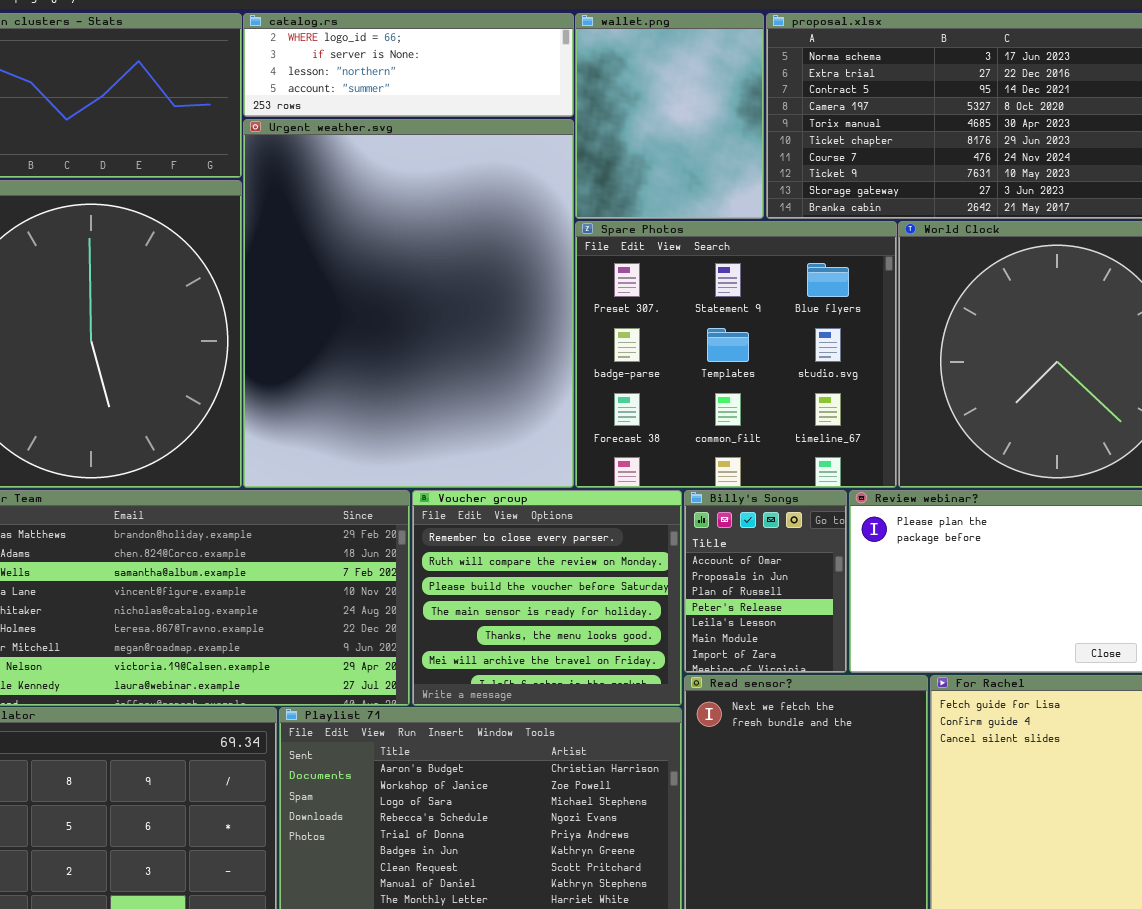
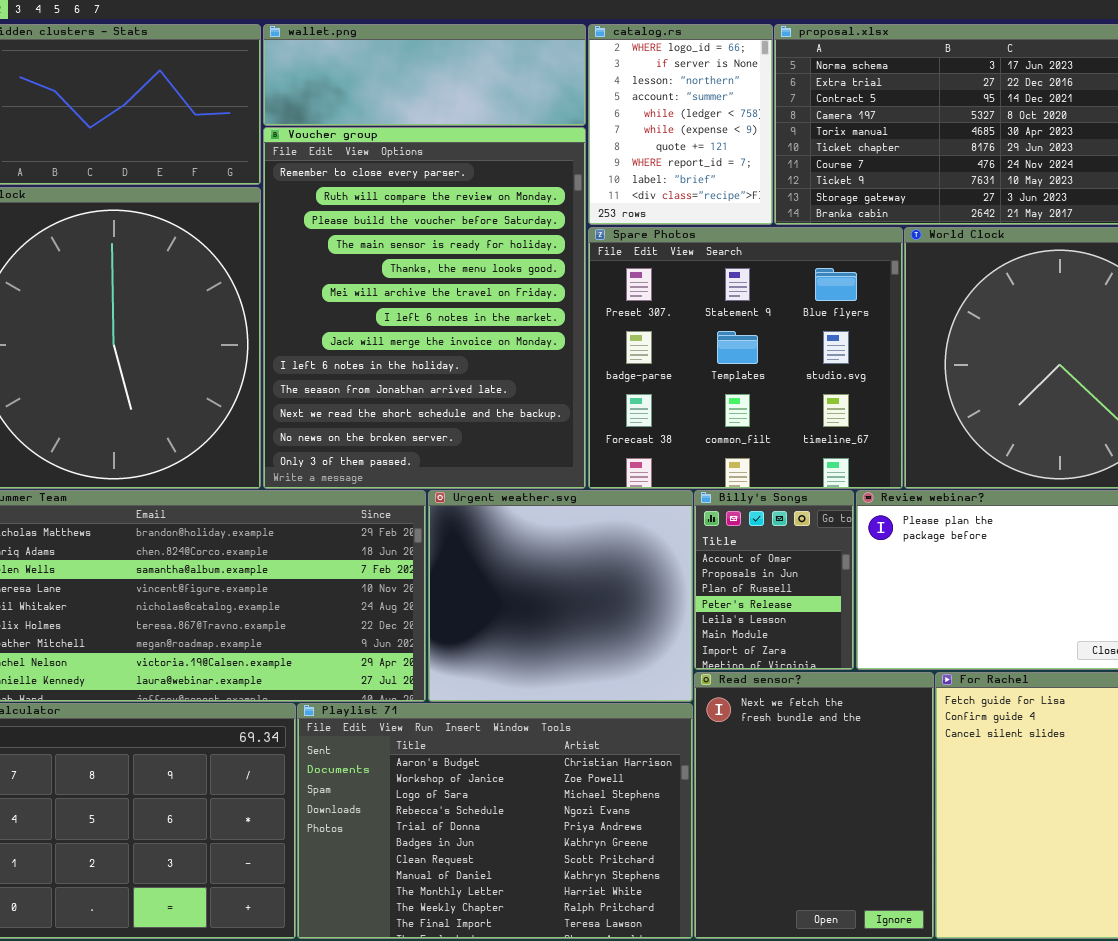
catalog.rs: [243,13,574,117] -> [588,24,773,225], moved, resized
wallet.png: [575,13,764,219] -> [263,24,586,126], moved, resized
Urgent weather.svg: [243,119,574,488] -> [428,490,693,702], moved, resized
Voucher group: [412,490,682,706] -> [263,127,586,489], moved, resized

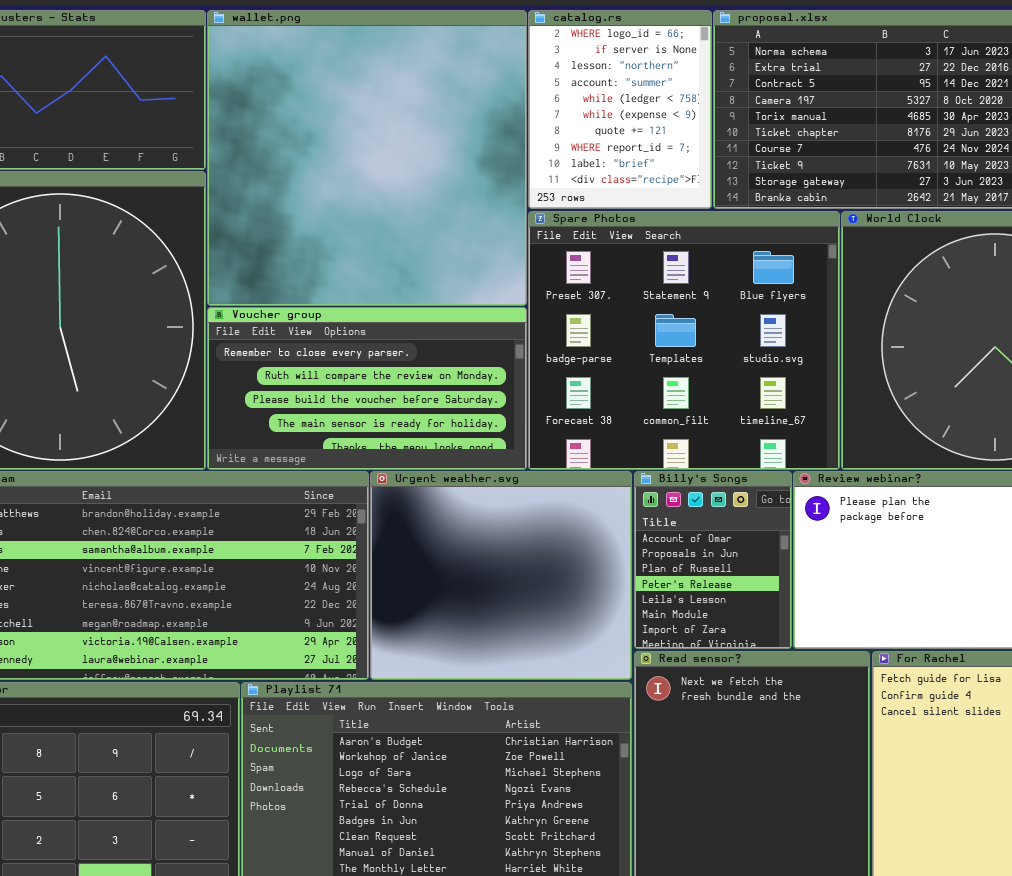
wallet.png: [263,24,586,126] -> [207,10,527,306], resized
Voucher group: [263,127,586,489] -> [207,307,527,470], resized

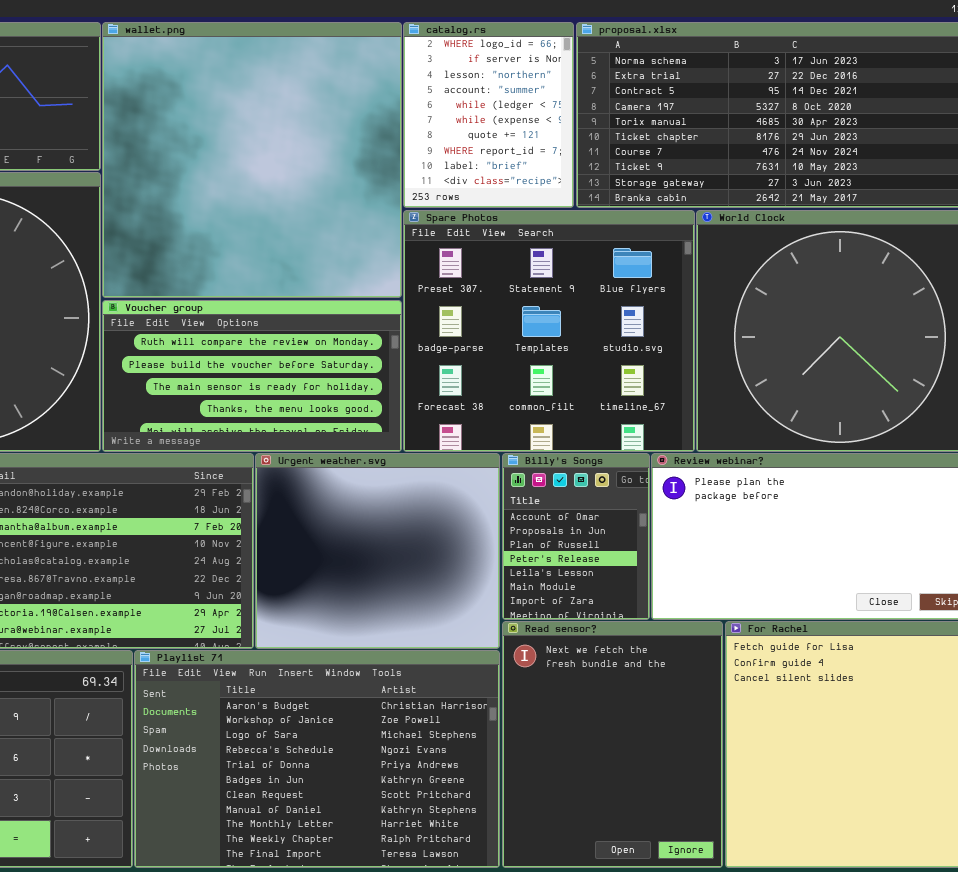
Voucher group: [207,307,527,470] -> [102,300,402,452], scrolled down 1 row

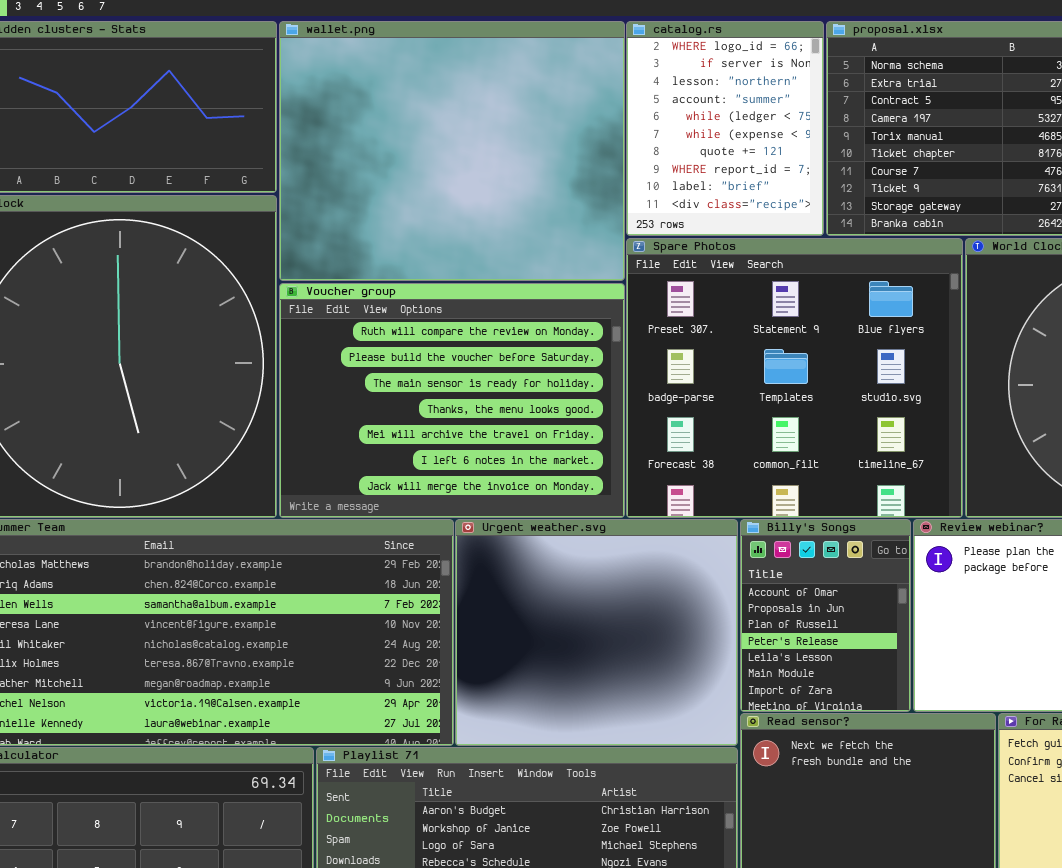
wallet.png: [102,22,402,298] -> [279,21,625,281], resized
Voucher group: [102,300,402,452] -> [279,283,625,518], resized

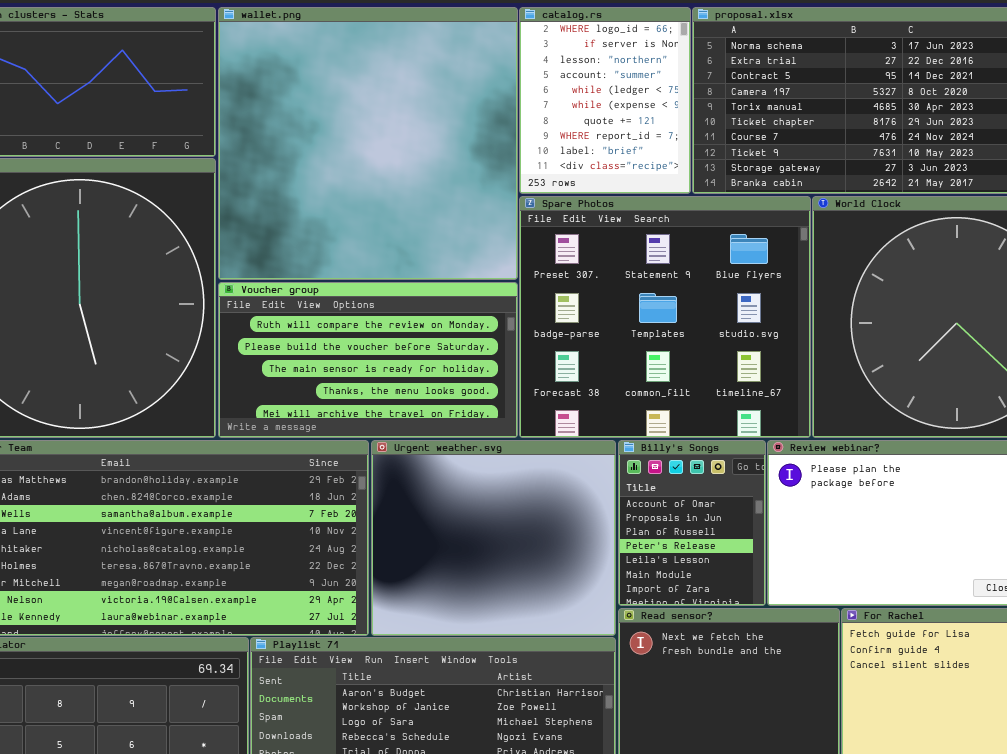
wallet.png: [279,21,625,281] -> [218,7,518,280], resized
Voucher group: [279,283,625,518] -> [218,282,518,438], resized

